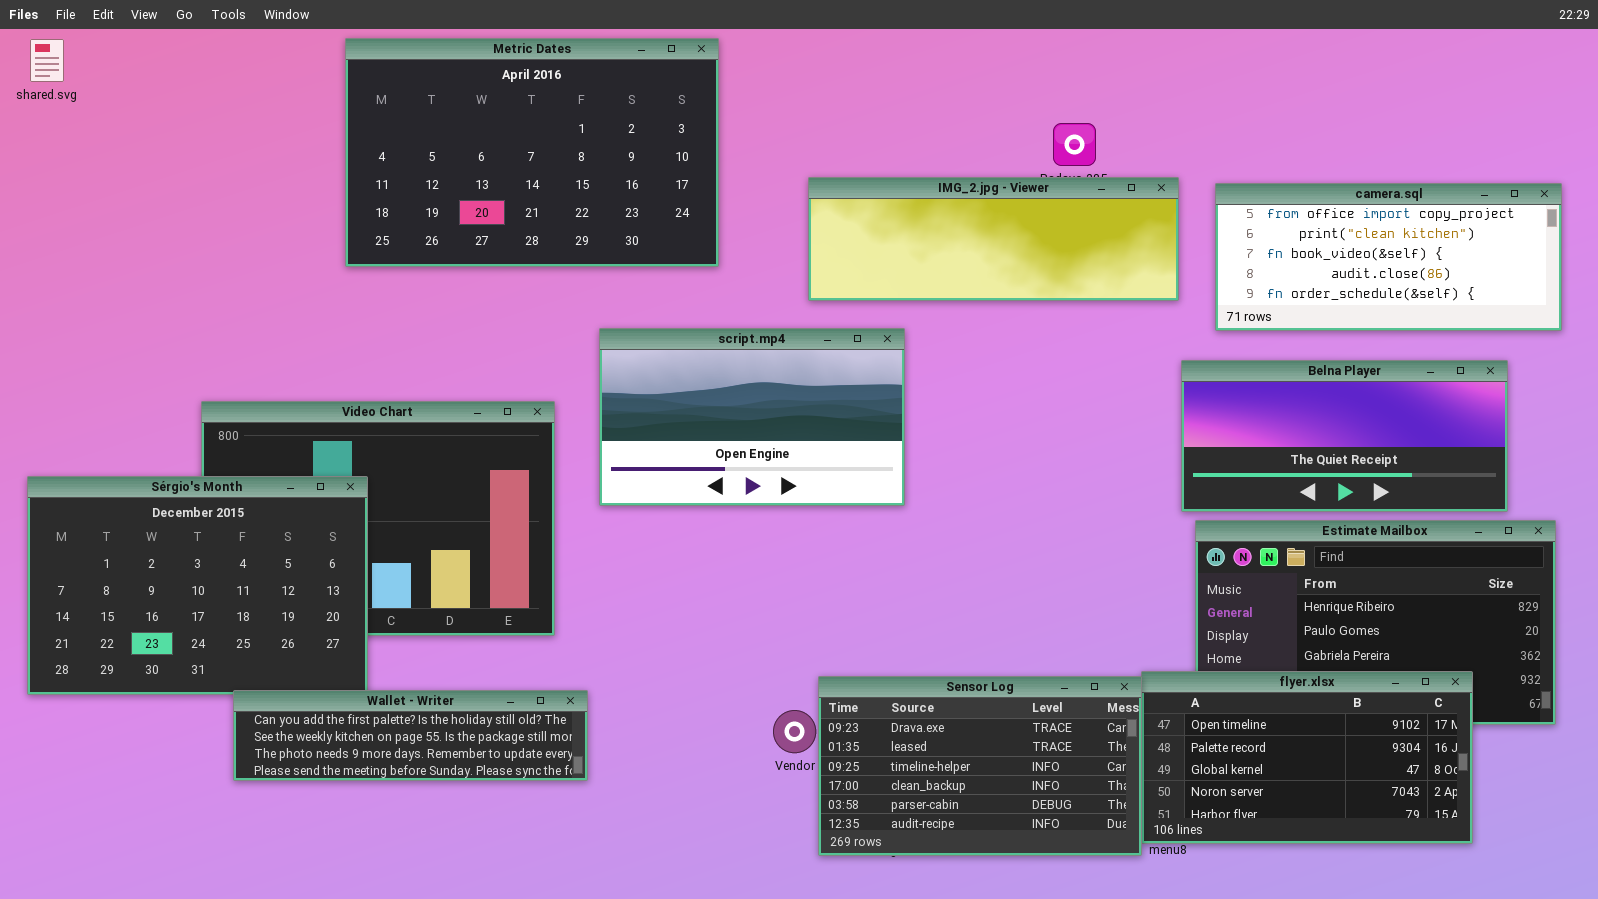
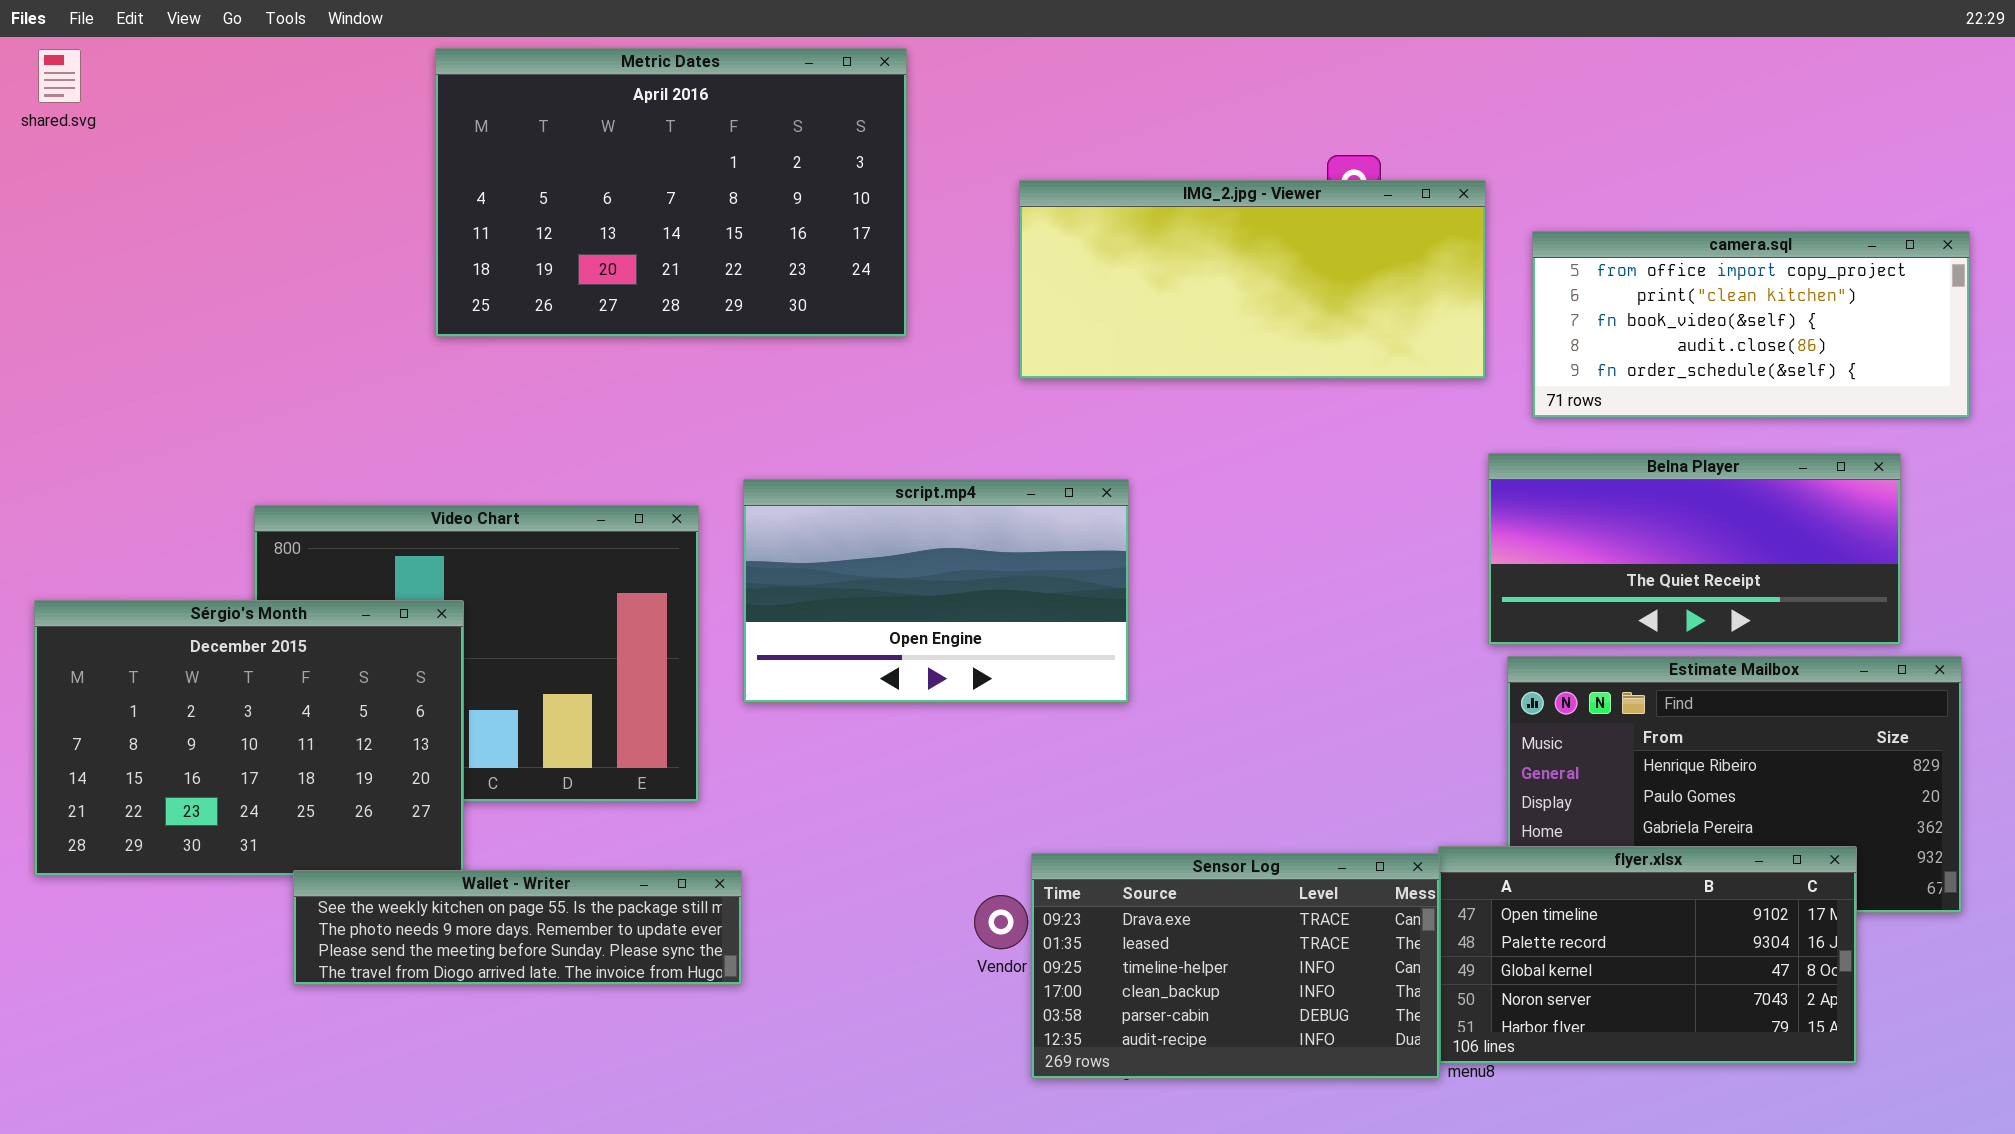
IMG_2.jpg - Viewer: [808,177,1179,301] -> [1019,180,1486,379], resized
script.mp4: [599,328,905,506] -> [743,479,1129,703], moved
Wallet - Writer: [233,690,588,781] -> [293,870,742,985], scrolled down 1 row

